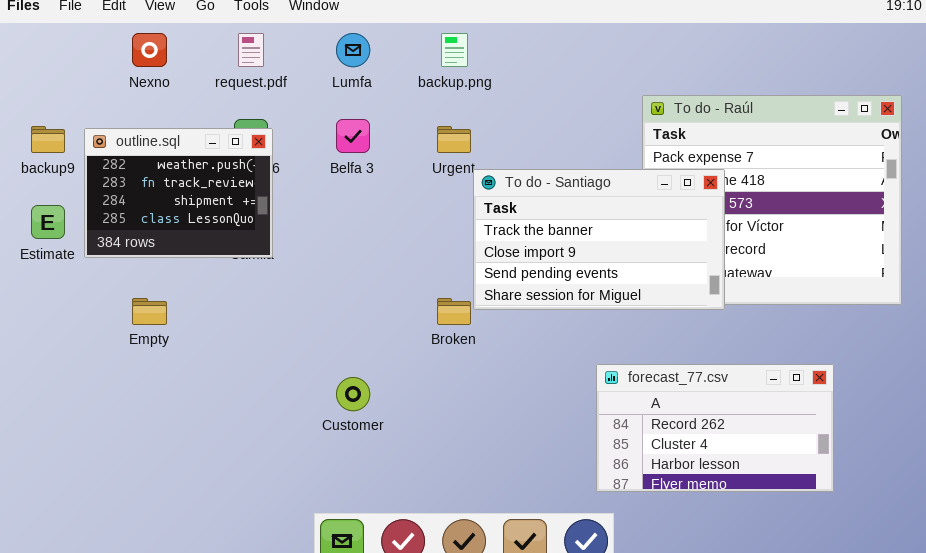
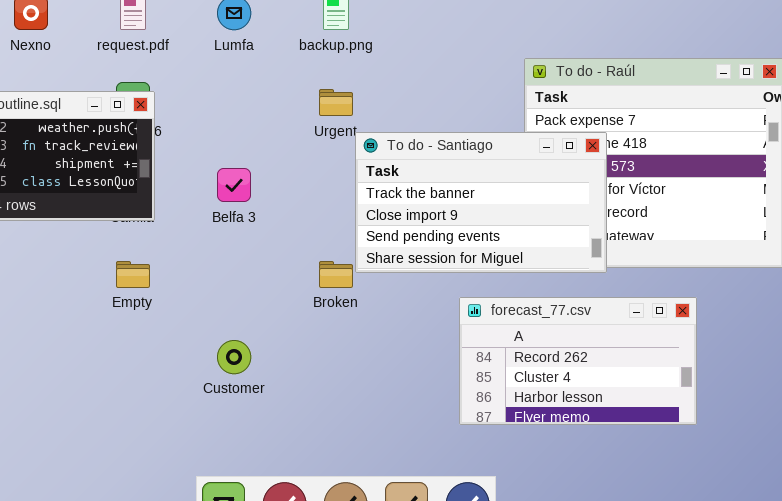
Belfa 3: [336,119,370,153] -> [217,168,251,202], moved
Empty: [132,298,167,325] -> [116,261,150,288], moved
forecast_77.csv: [596,364,834,492] -> [459,297,697,425], moved

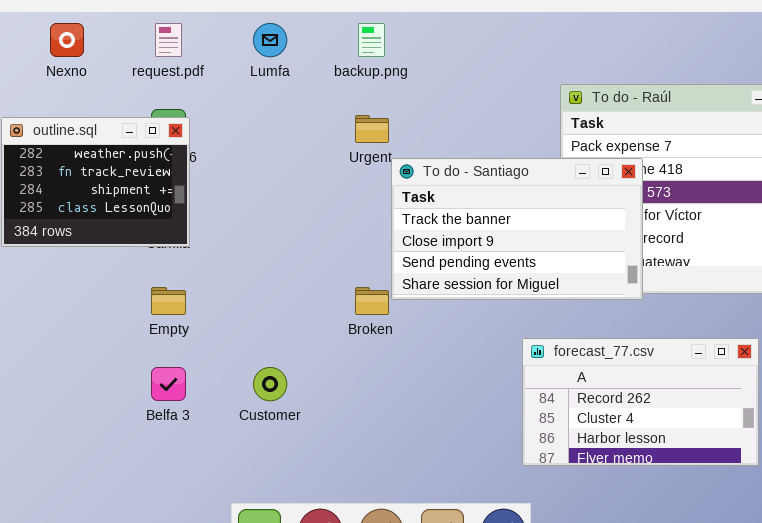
Belfa 3: [217,168,251,202] -> [151,367,186,401], moved
forecast_77.csv: [459,297,697,425] -> [522,338,759,466], moved

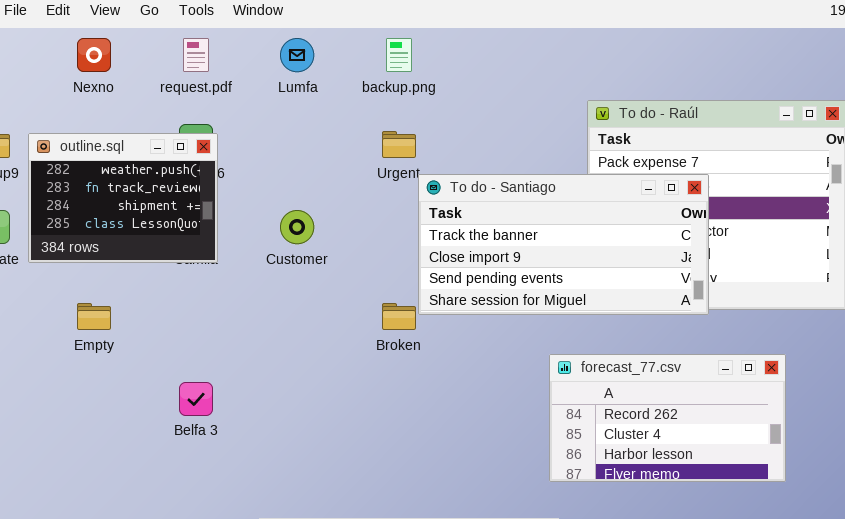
To do - Santiago: [391,158,643,300] -> [418,174,709,315], resized
Empty: [151,287,186,315] -> [77,303,111,330], moved
Customer: [253,367,287,401] -> [280,210,314,244], moved

